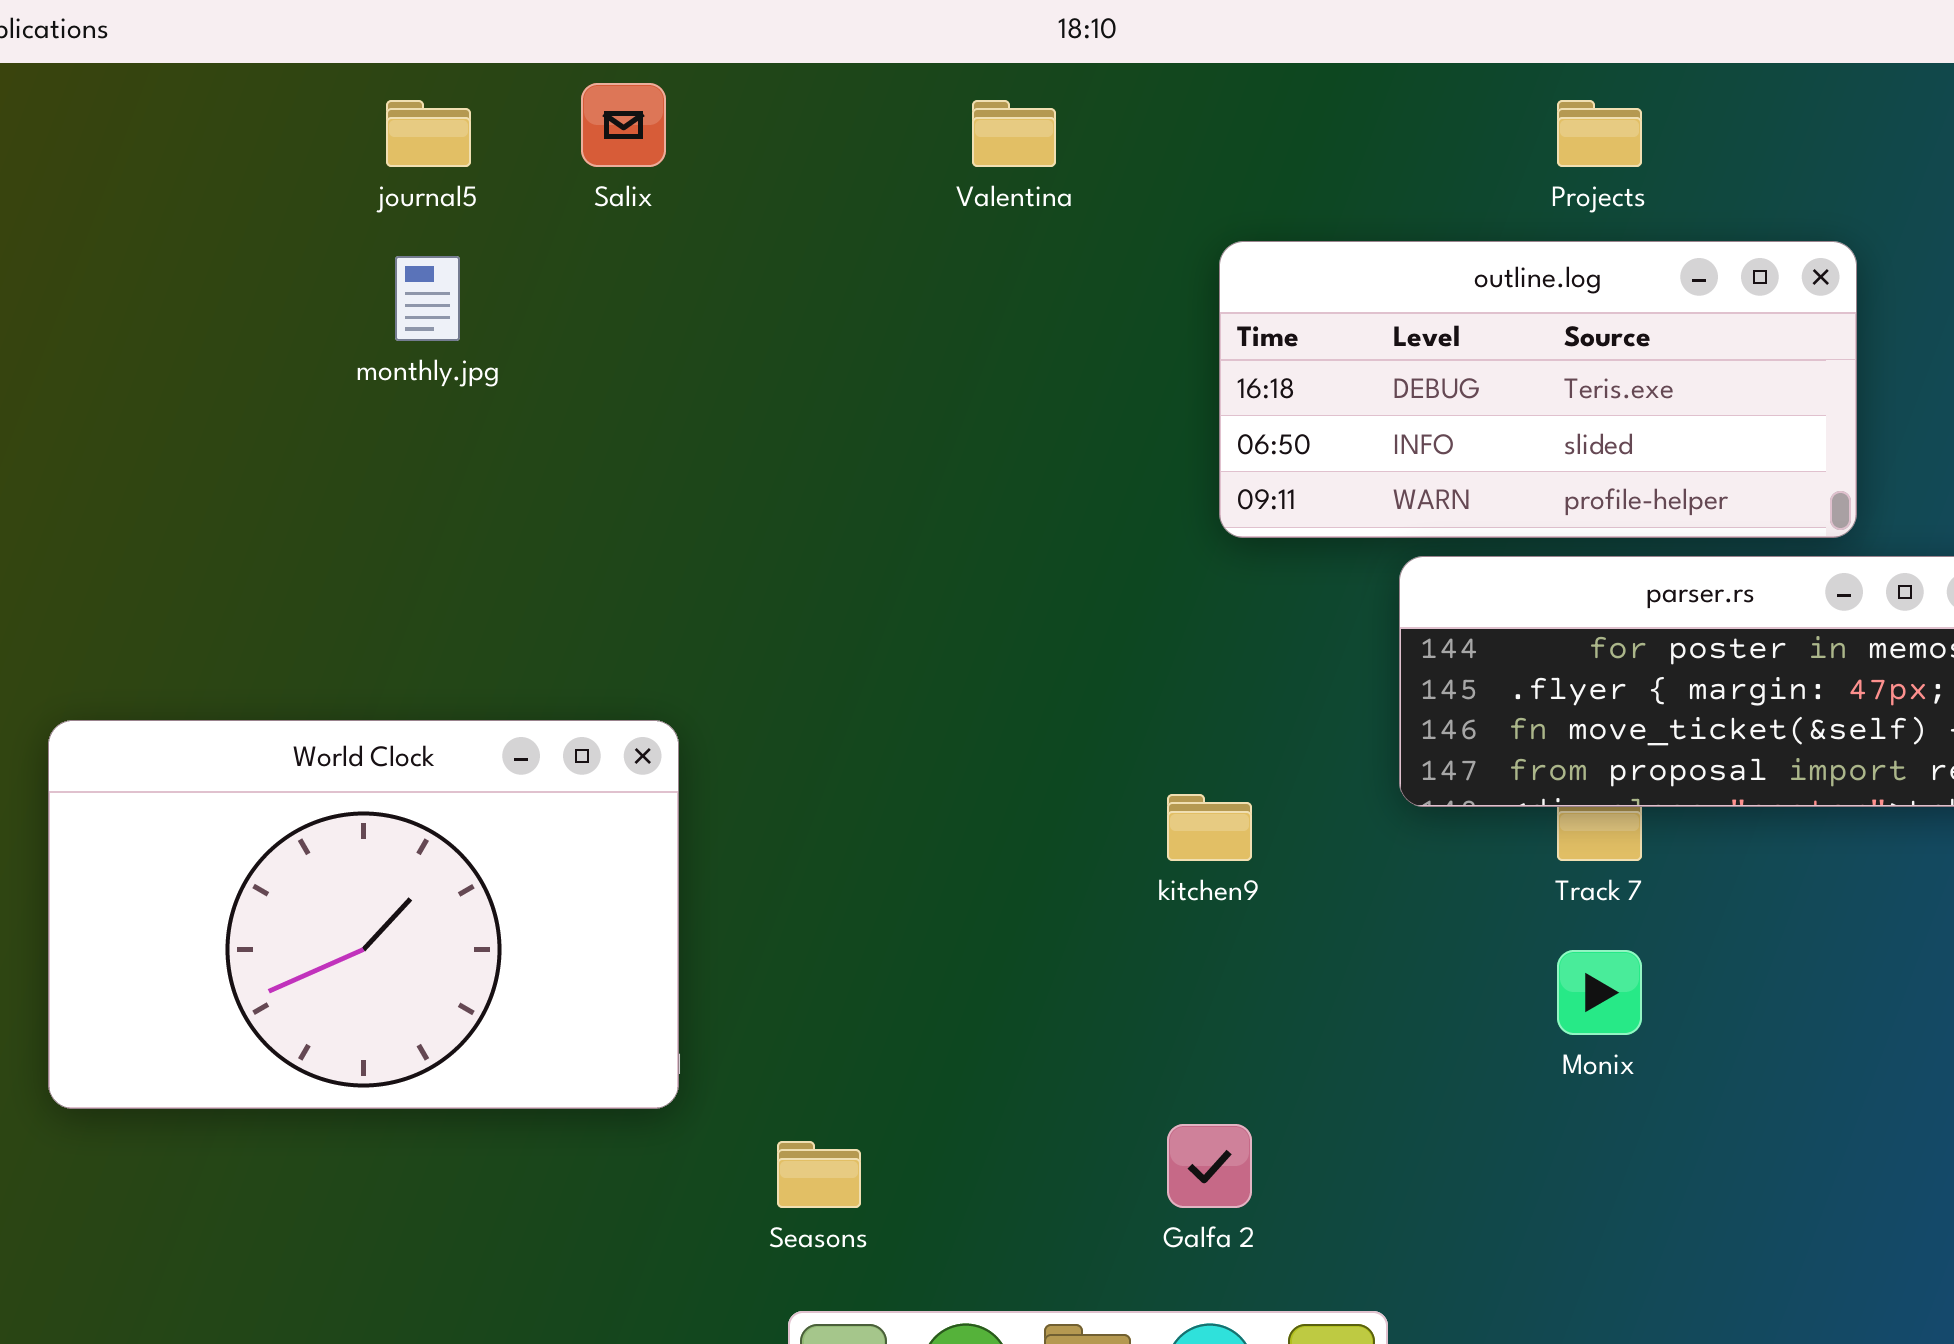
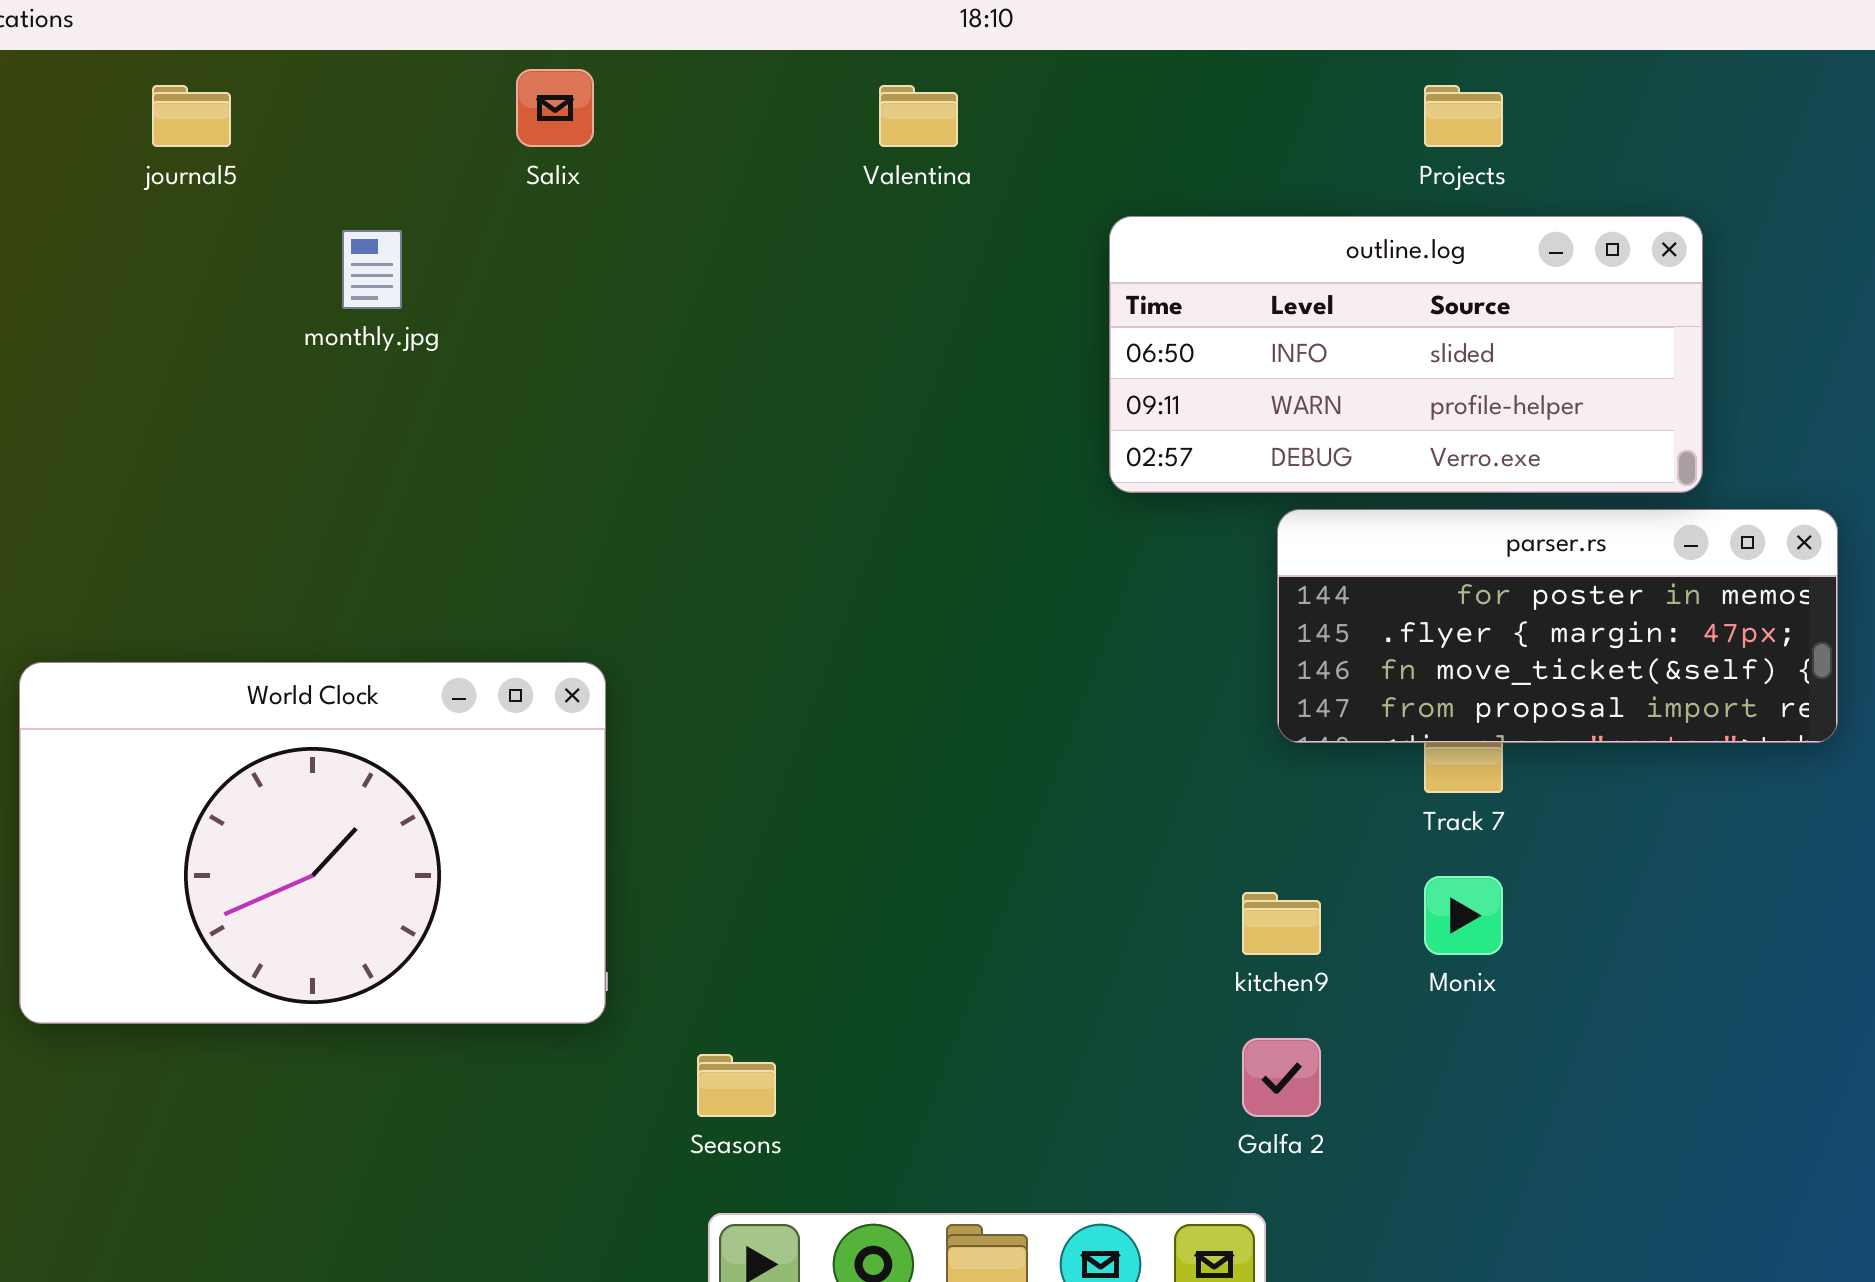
journal5: [386,100,471,167] -> [152,85,231,147], moved
outline.log: [1219,241,1857,538] -> [1109,216,1703,493], scrolled down 1 row
kitchen9: [1167,794,1252,861] -> [1242,892,1321,955], moved
Galfa 2: [1167,1124,1252,1208] -> [1242,1038,1321,1117], moved

